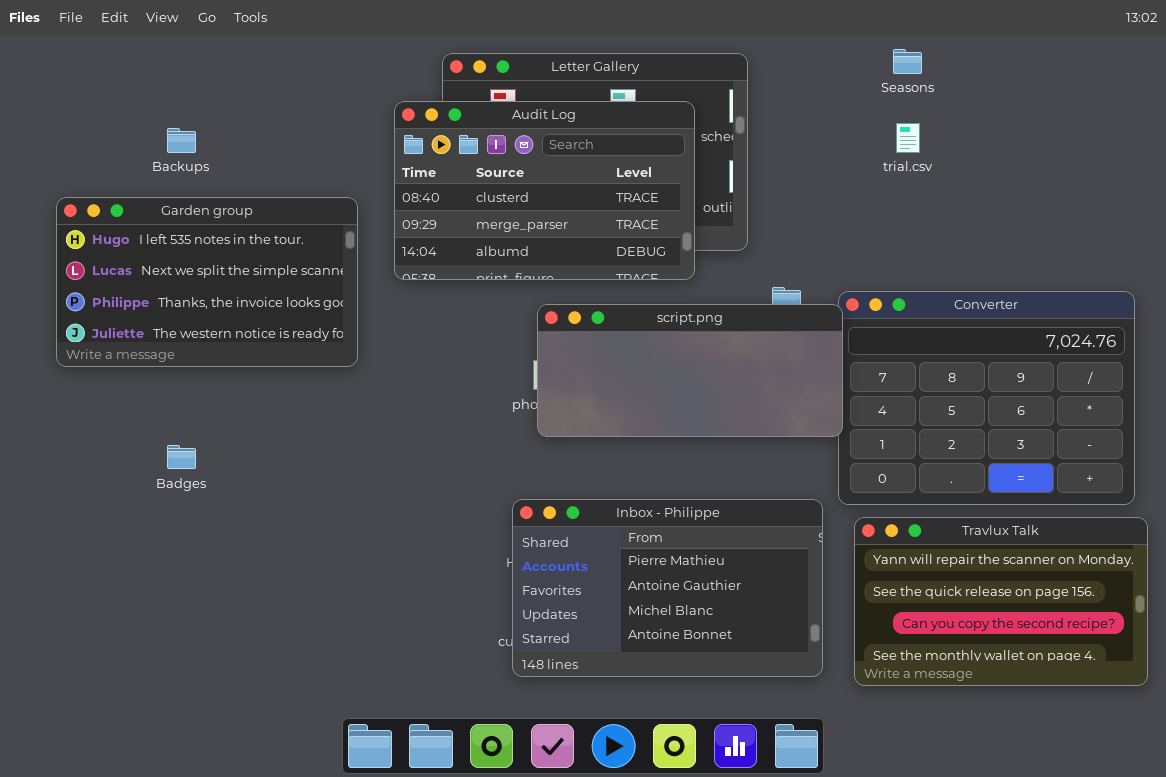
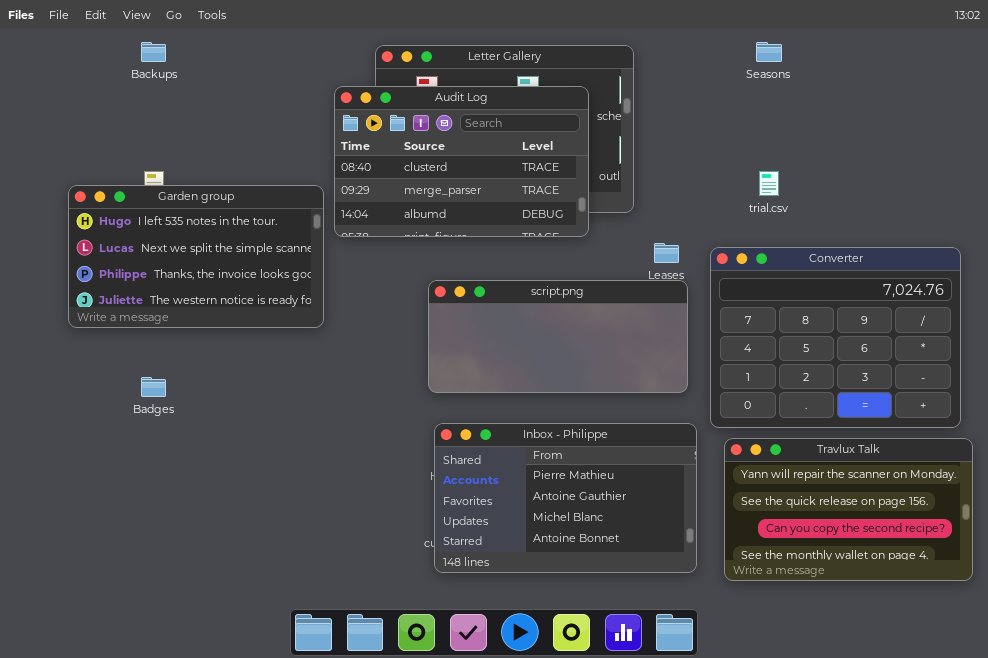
trial.csv: [896,123,920,153] -> [759,171,779,196], moved
Backups: [167,128,196,153] -> [141,42,166,62], moved
Garden group: [56,197,358,367] -> [68,185,324,328], moved
script.png: [537,304,843,437] -> [428,280,688,393], moved

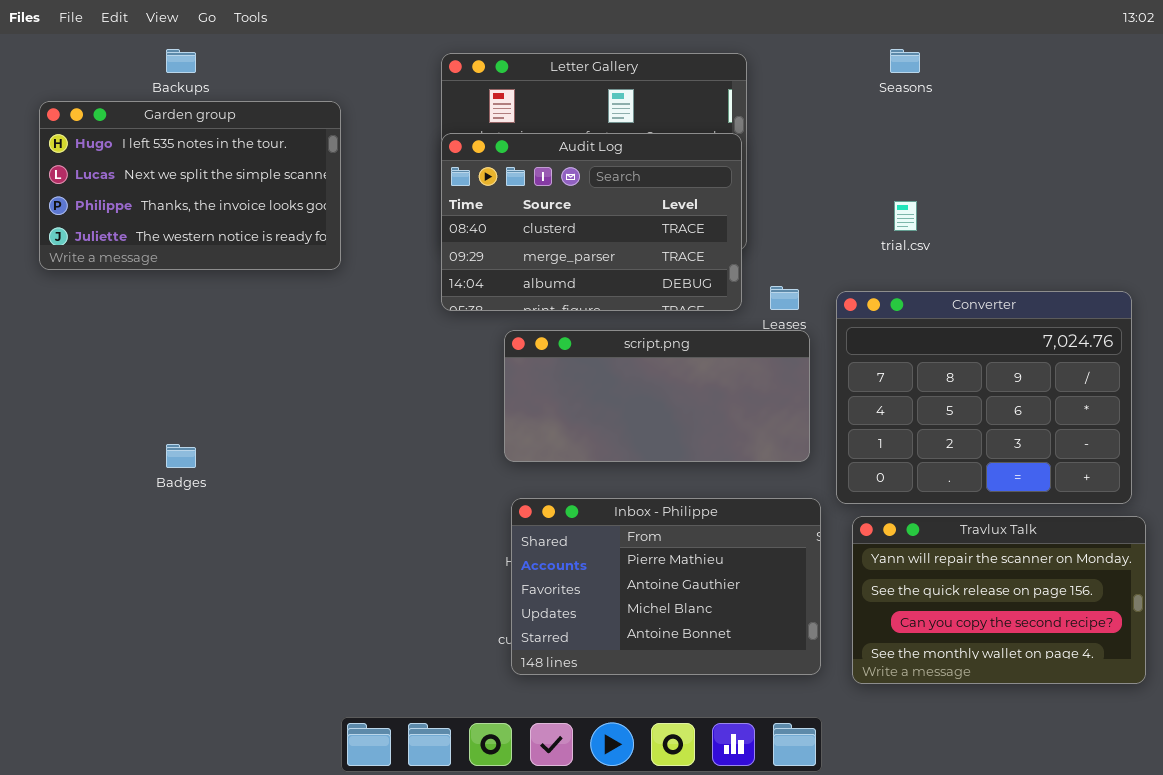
Audit Log: [334,86,589,237] -> [441,133,742,311], moved
Garden group: [68,185,324,328] -> [39,101,341,270], moved

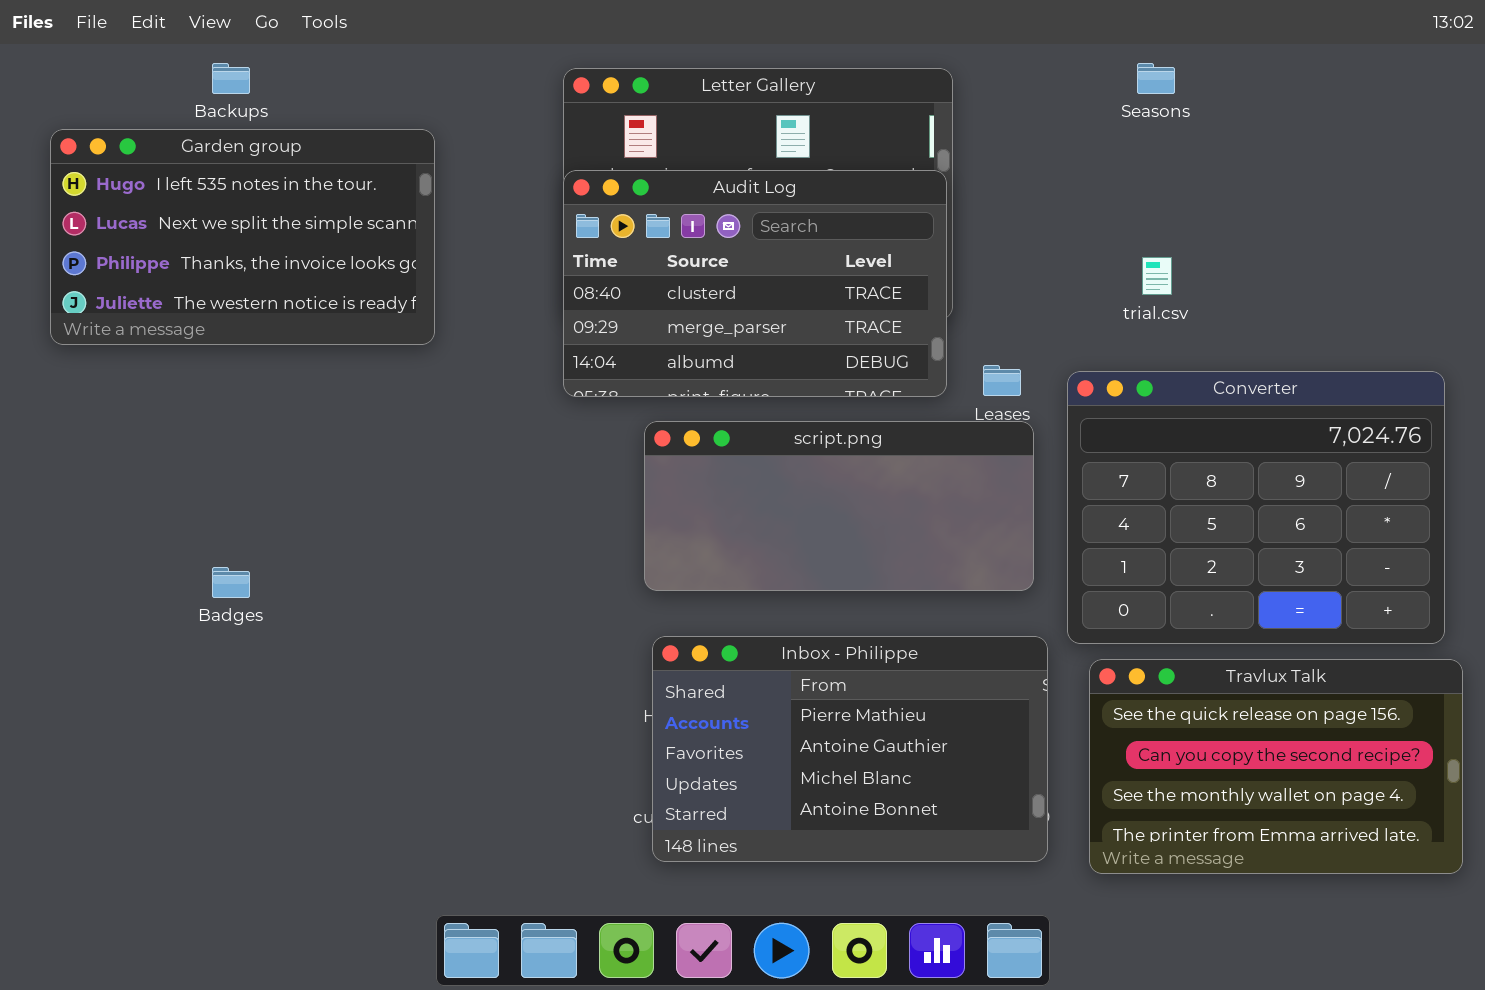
Travlux Talk: [852,516,1146,684] -> [1089,659,1463,874], scrolled down 1 row

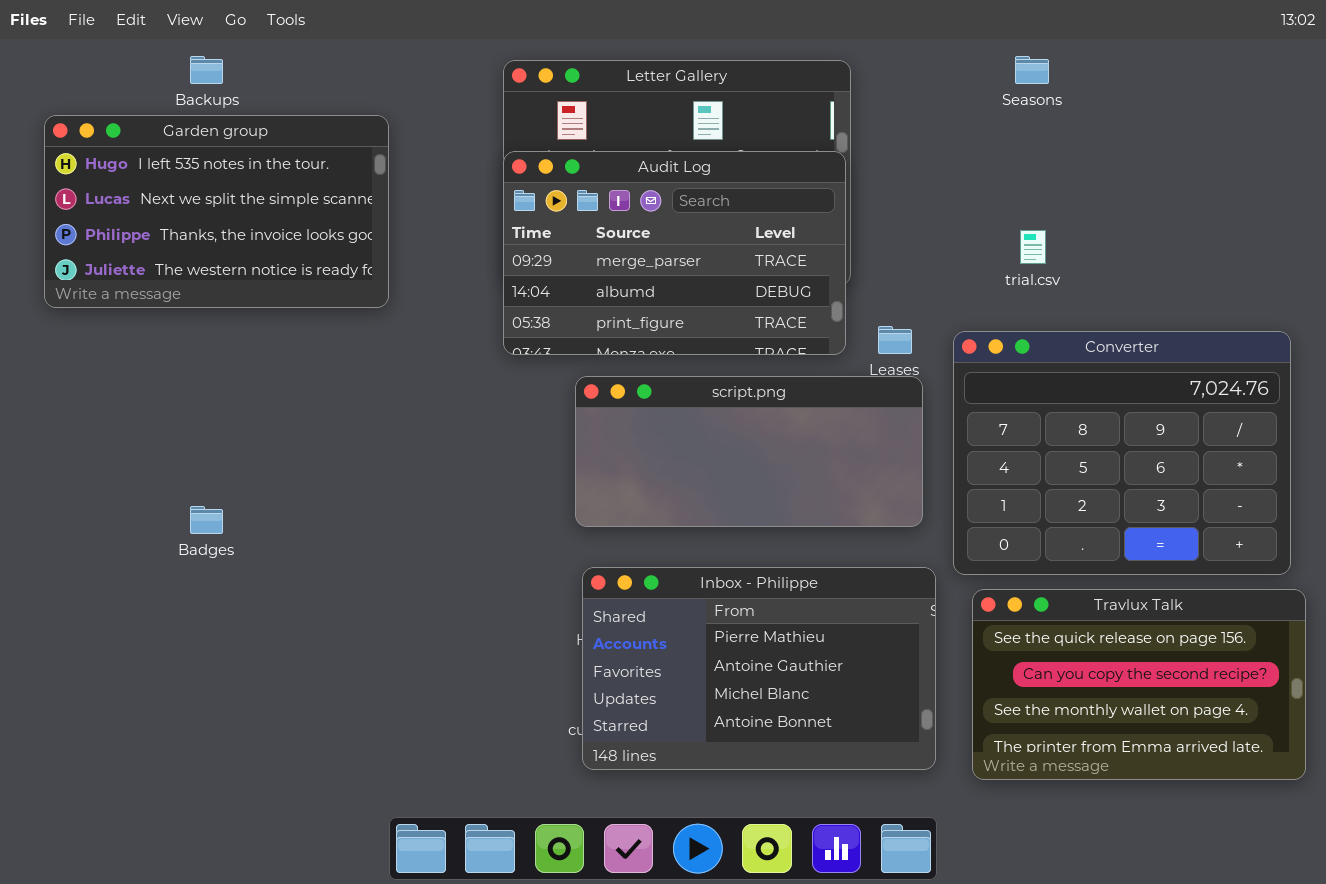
Audit Log: [563,170,947,397] -> [503,151,846,355], scrolled down 1 row

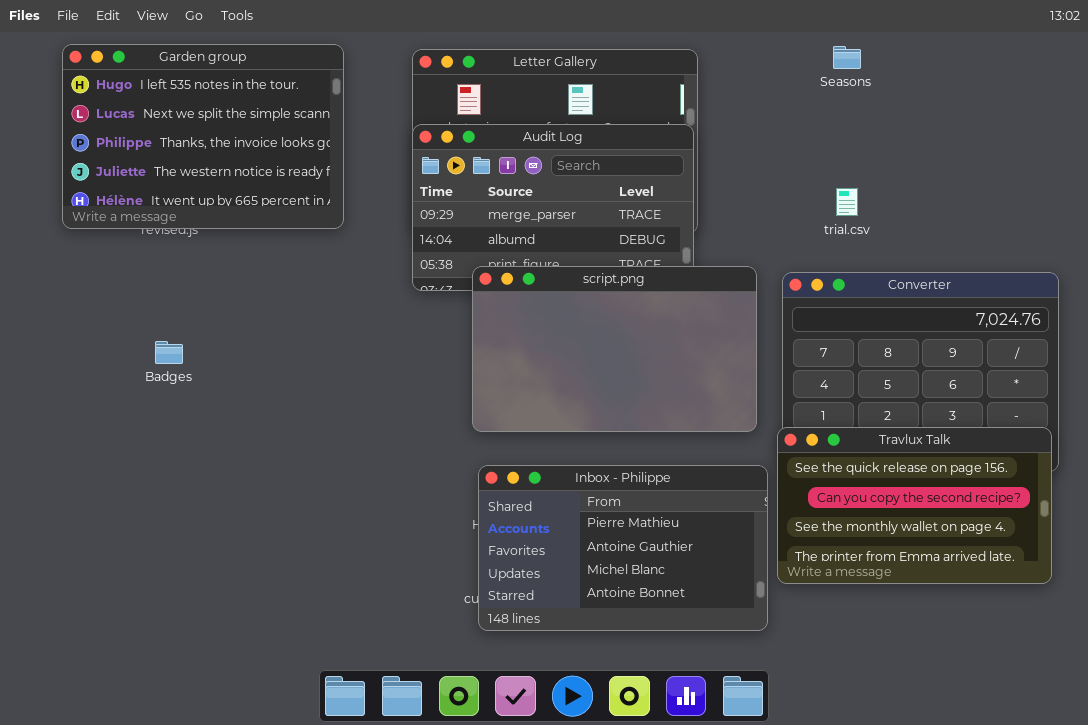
Garden group: [44,115,389,308] -> [62,44,344,229], moved, resized
script.png: [575,376,923,527] -> [472,266,757,432], resized
Badges: [190,506,223,534] -> [155,341,183,364], moved
Travlux Talk: [972,589,1306,780] -> [777,427,1052,584], moved

